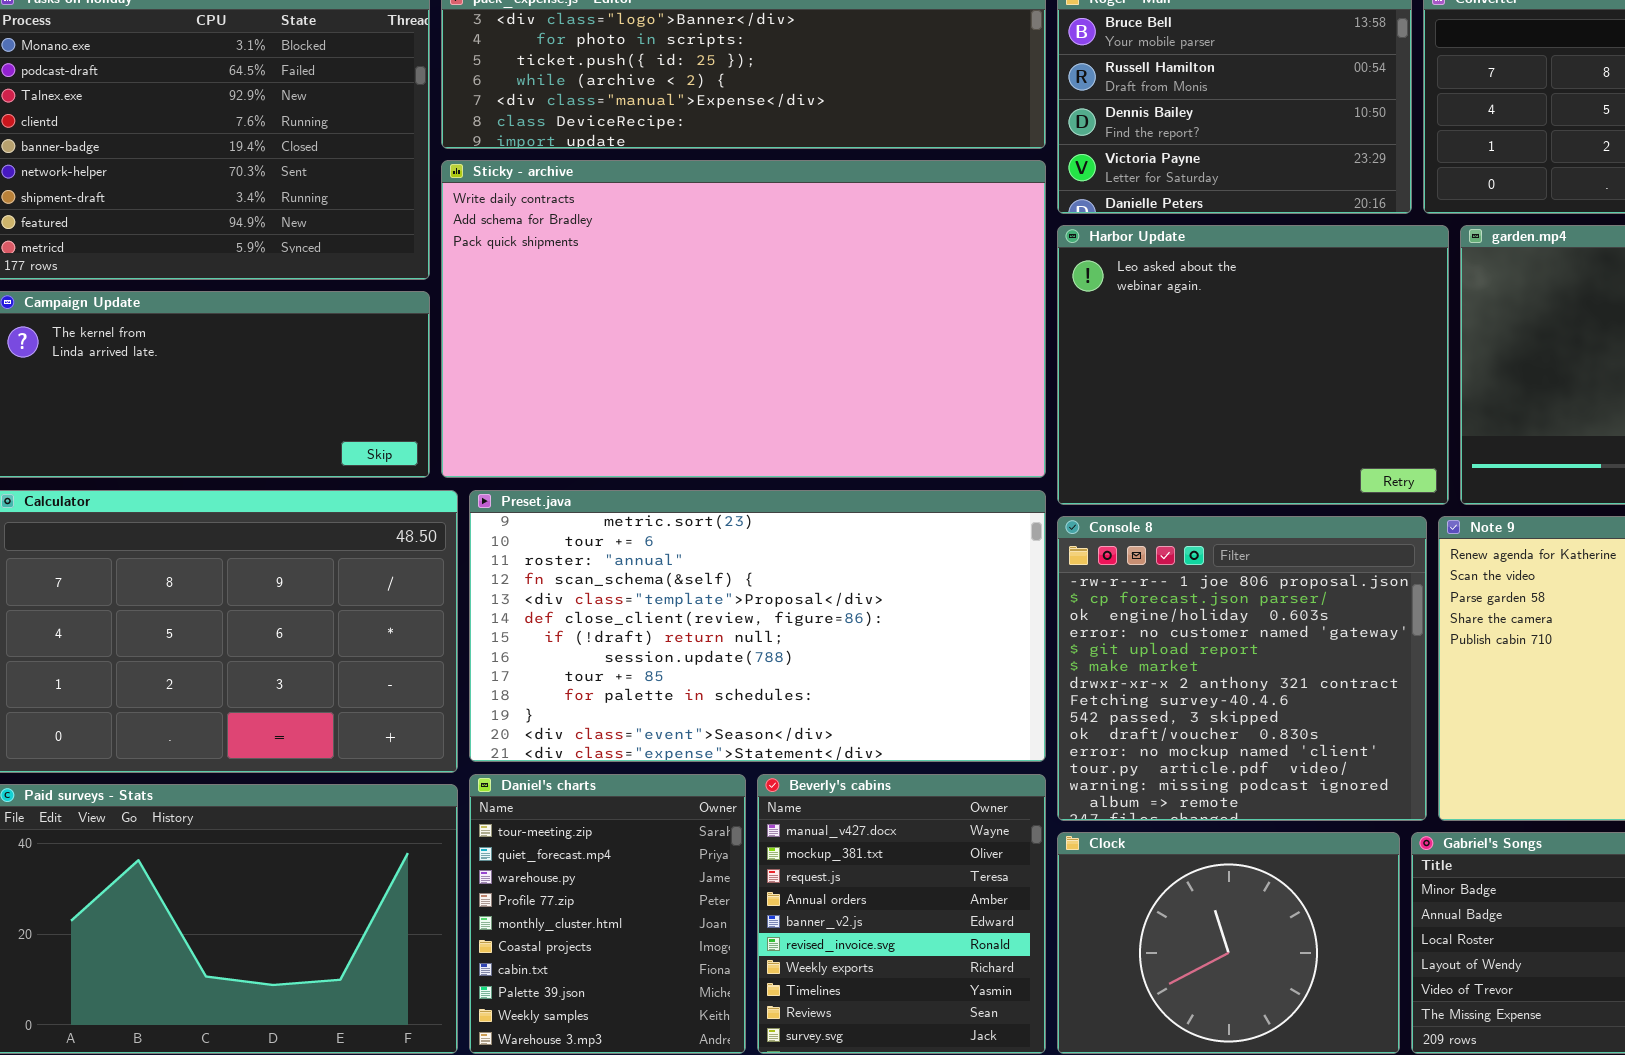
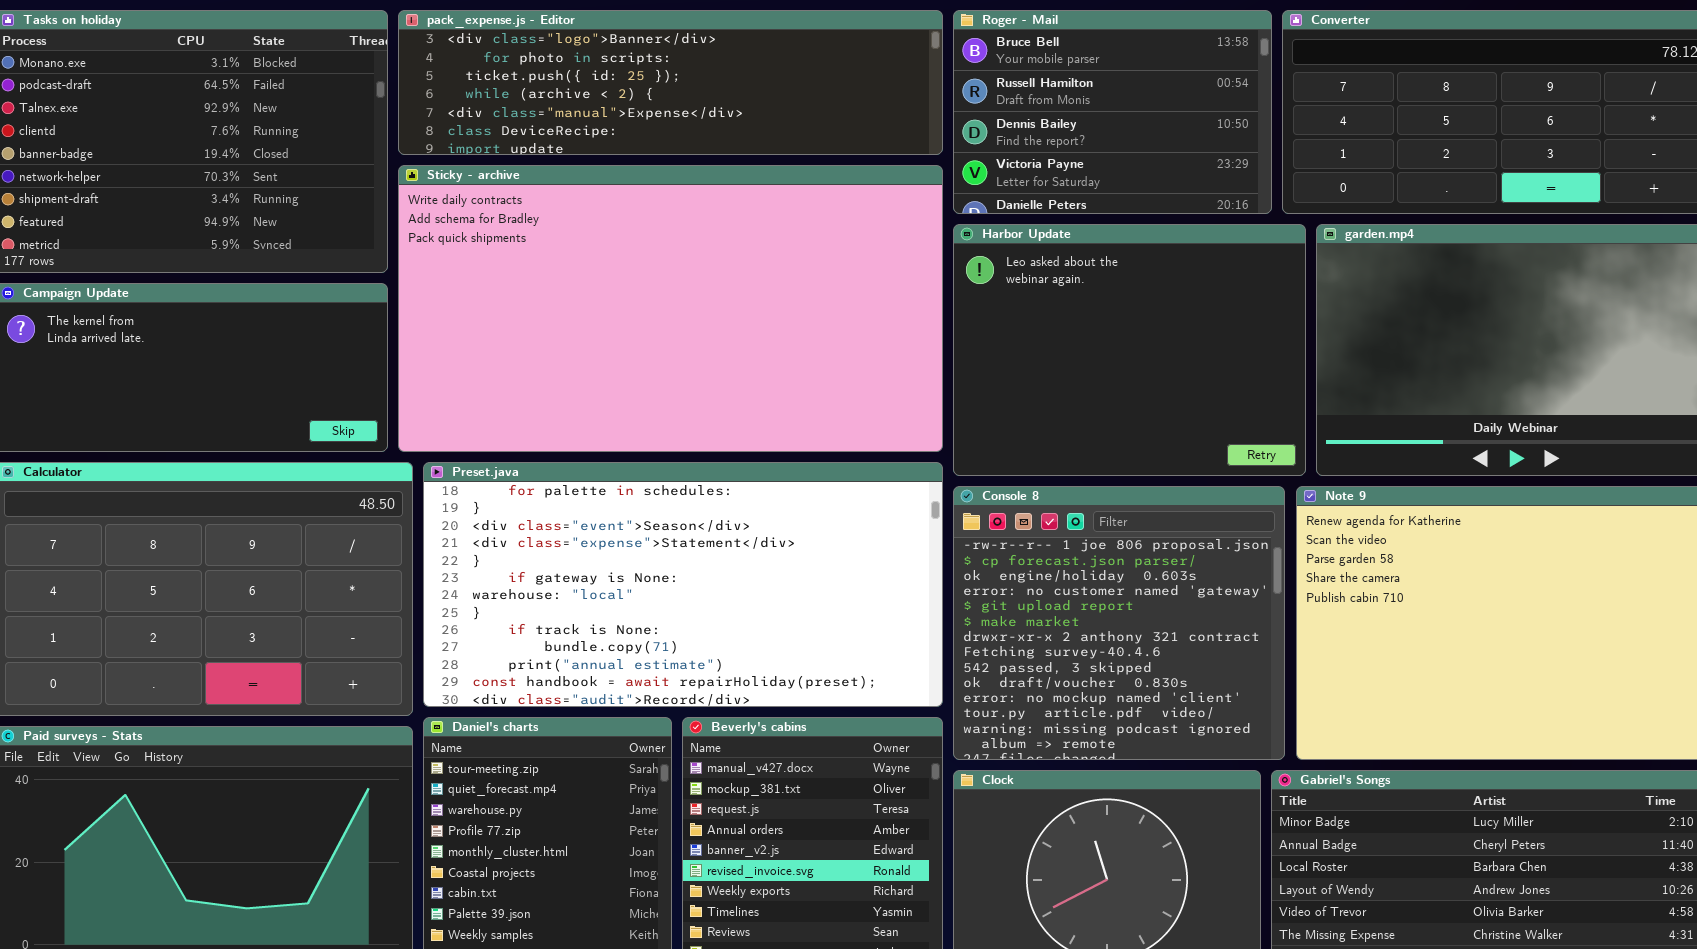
Preset.java: [469,490,1046,762] -> [423,462,943,707], scrolled down 9 rows

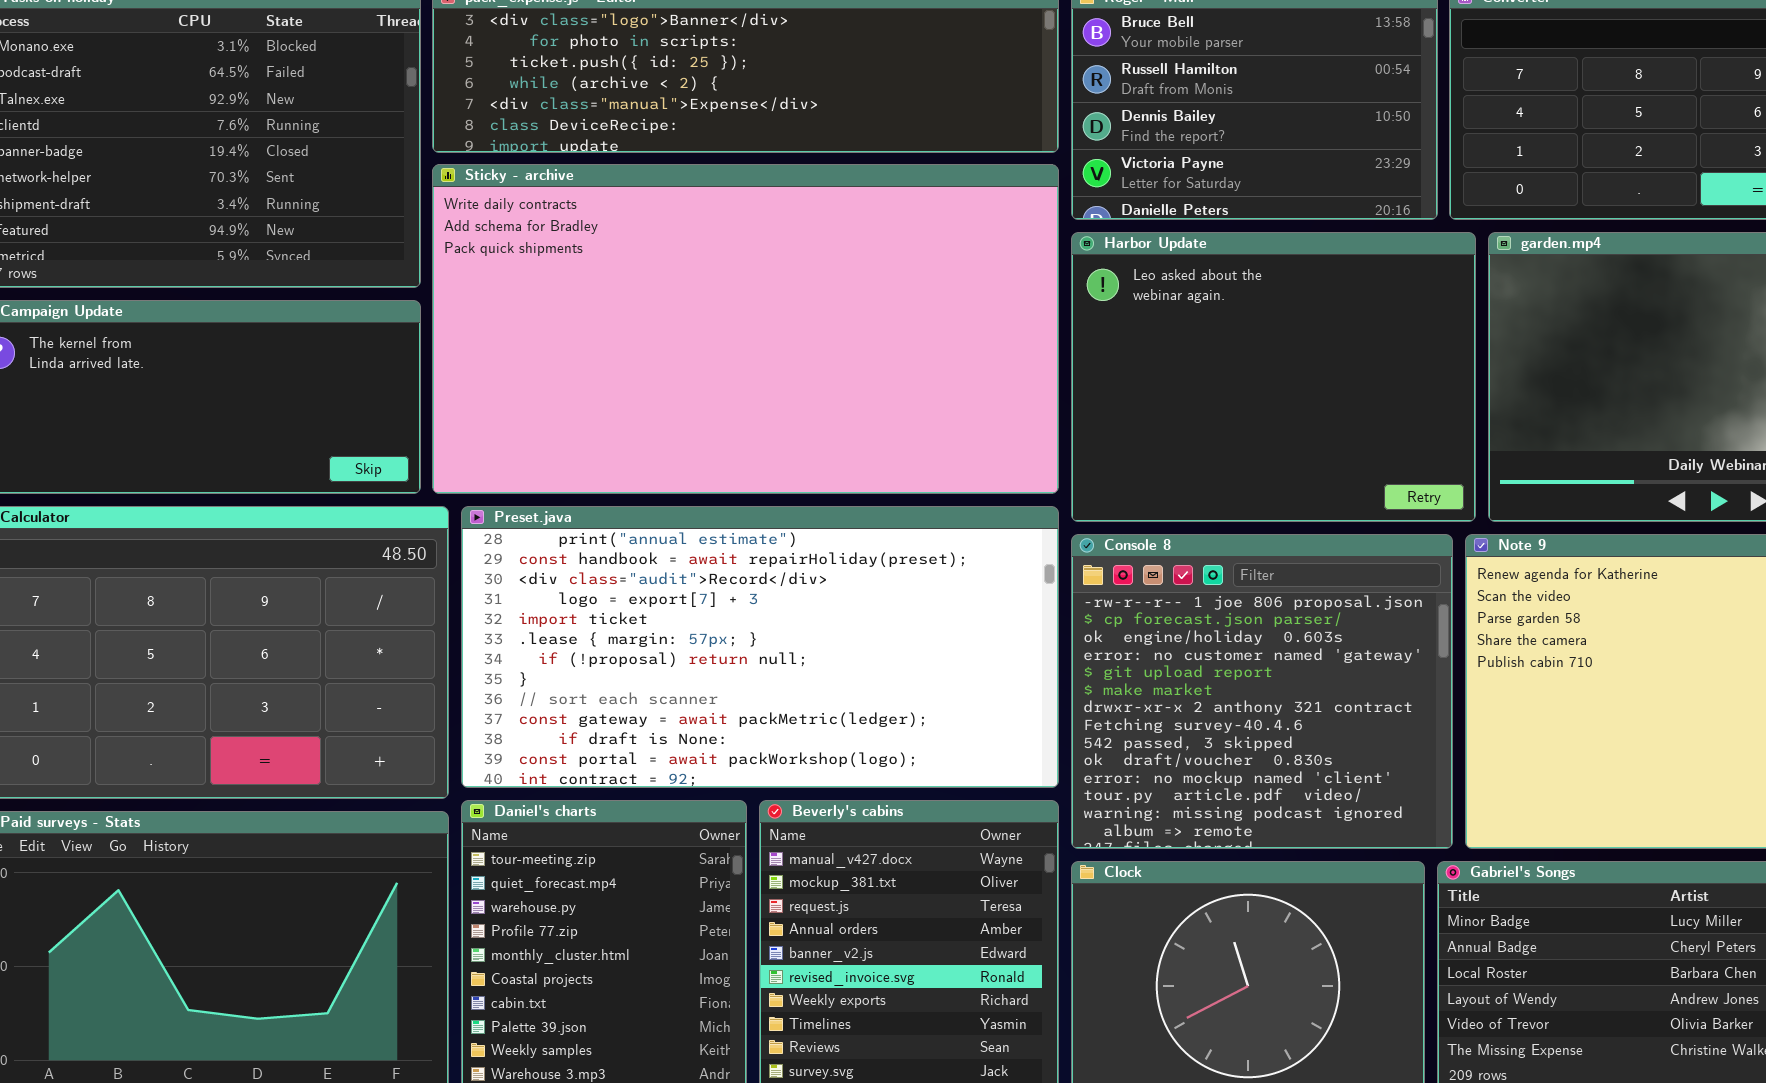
Preset.java: [423,462,943,707] -> [461,506,1059,788], scrolled down 10 rows

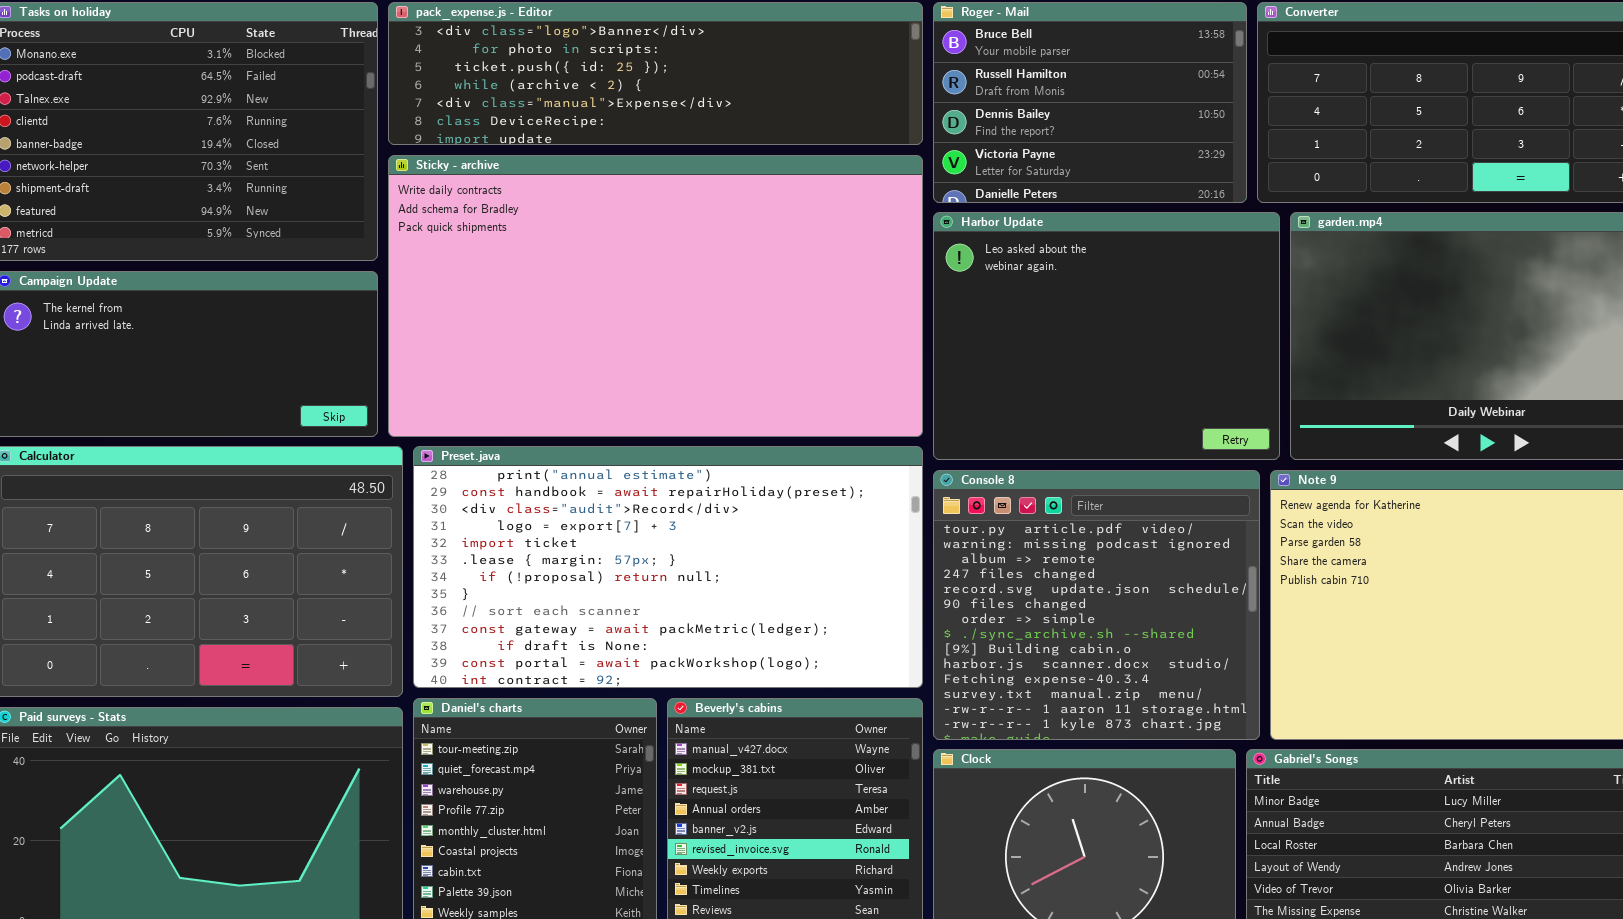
Console 8: [1071,534,1453,849] -> [933,470,1260,740], scrolled down 11 rows

